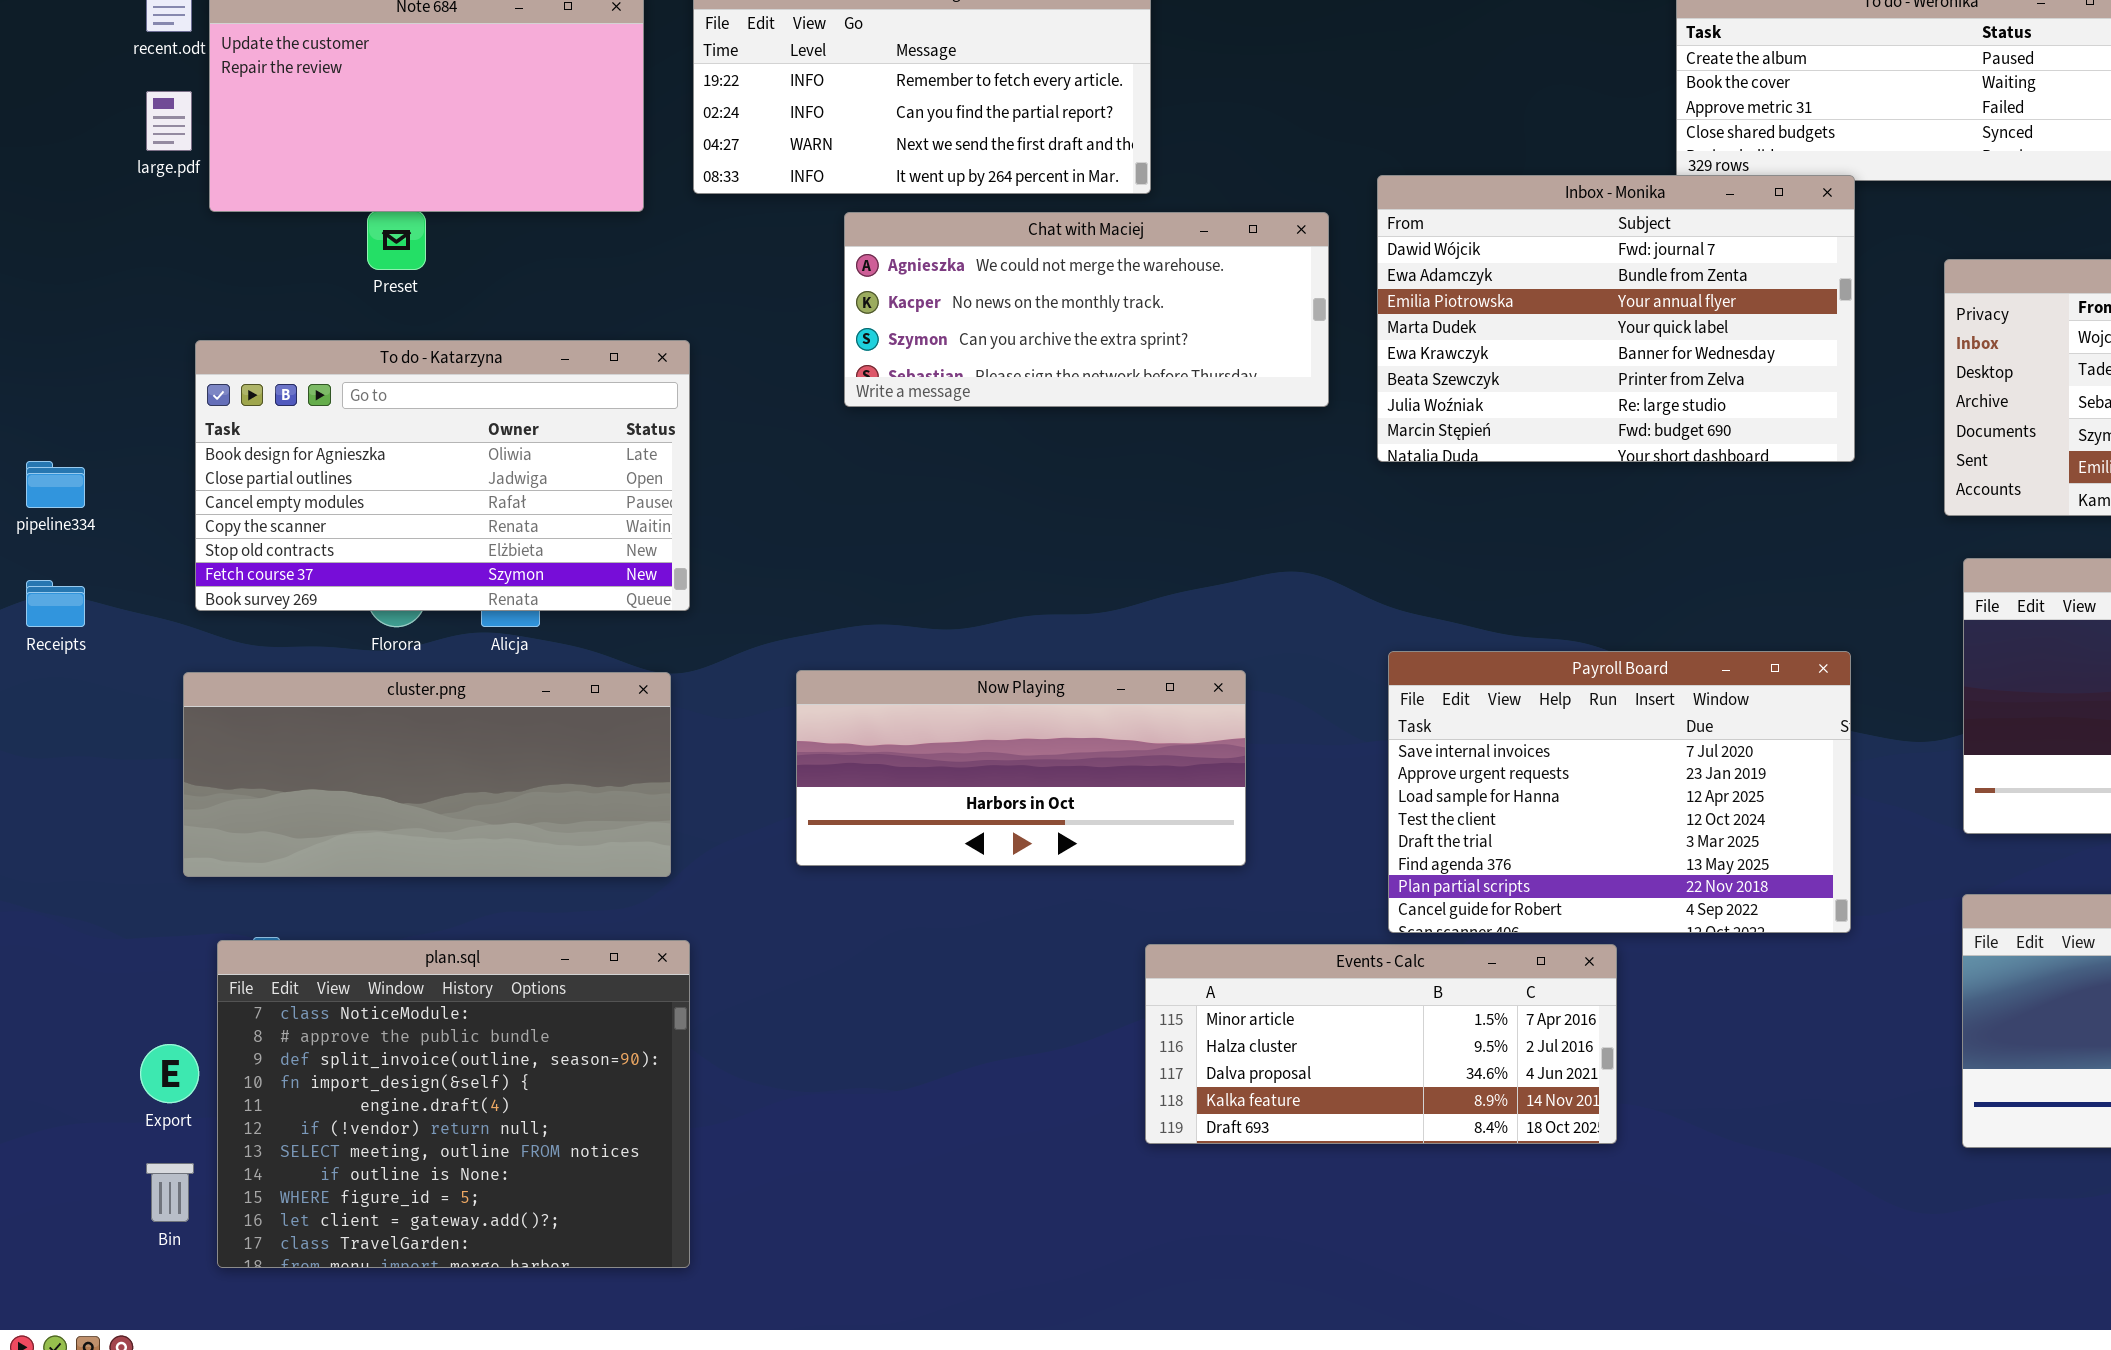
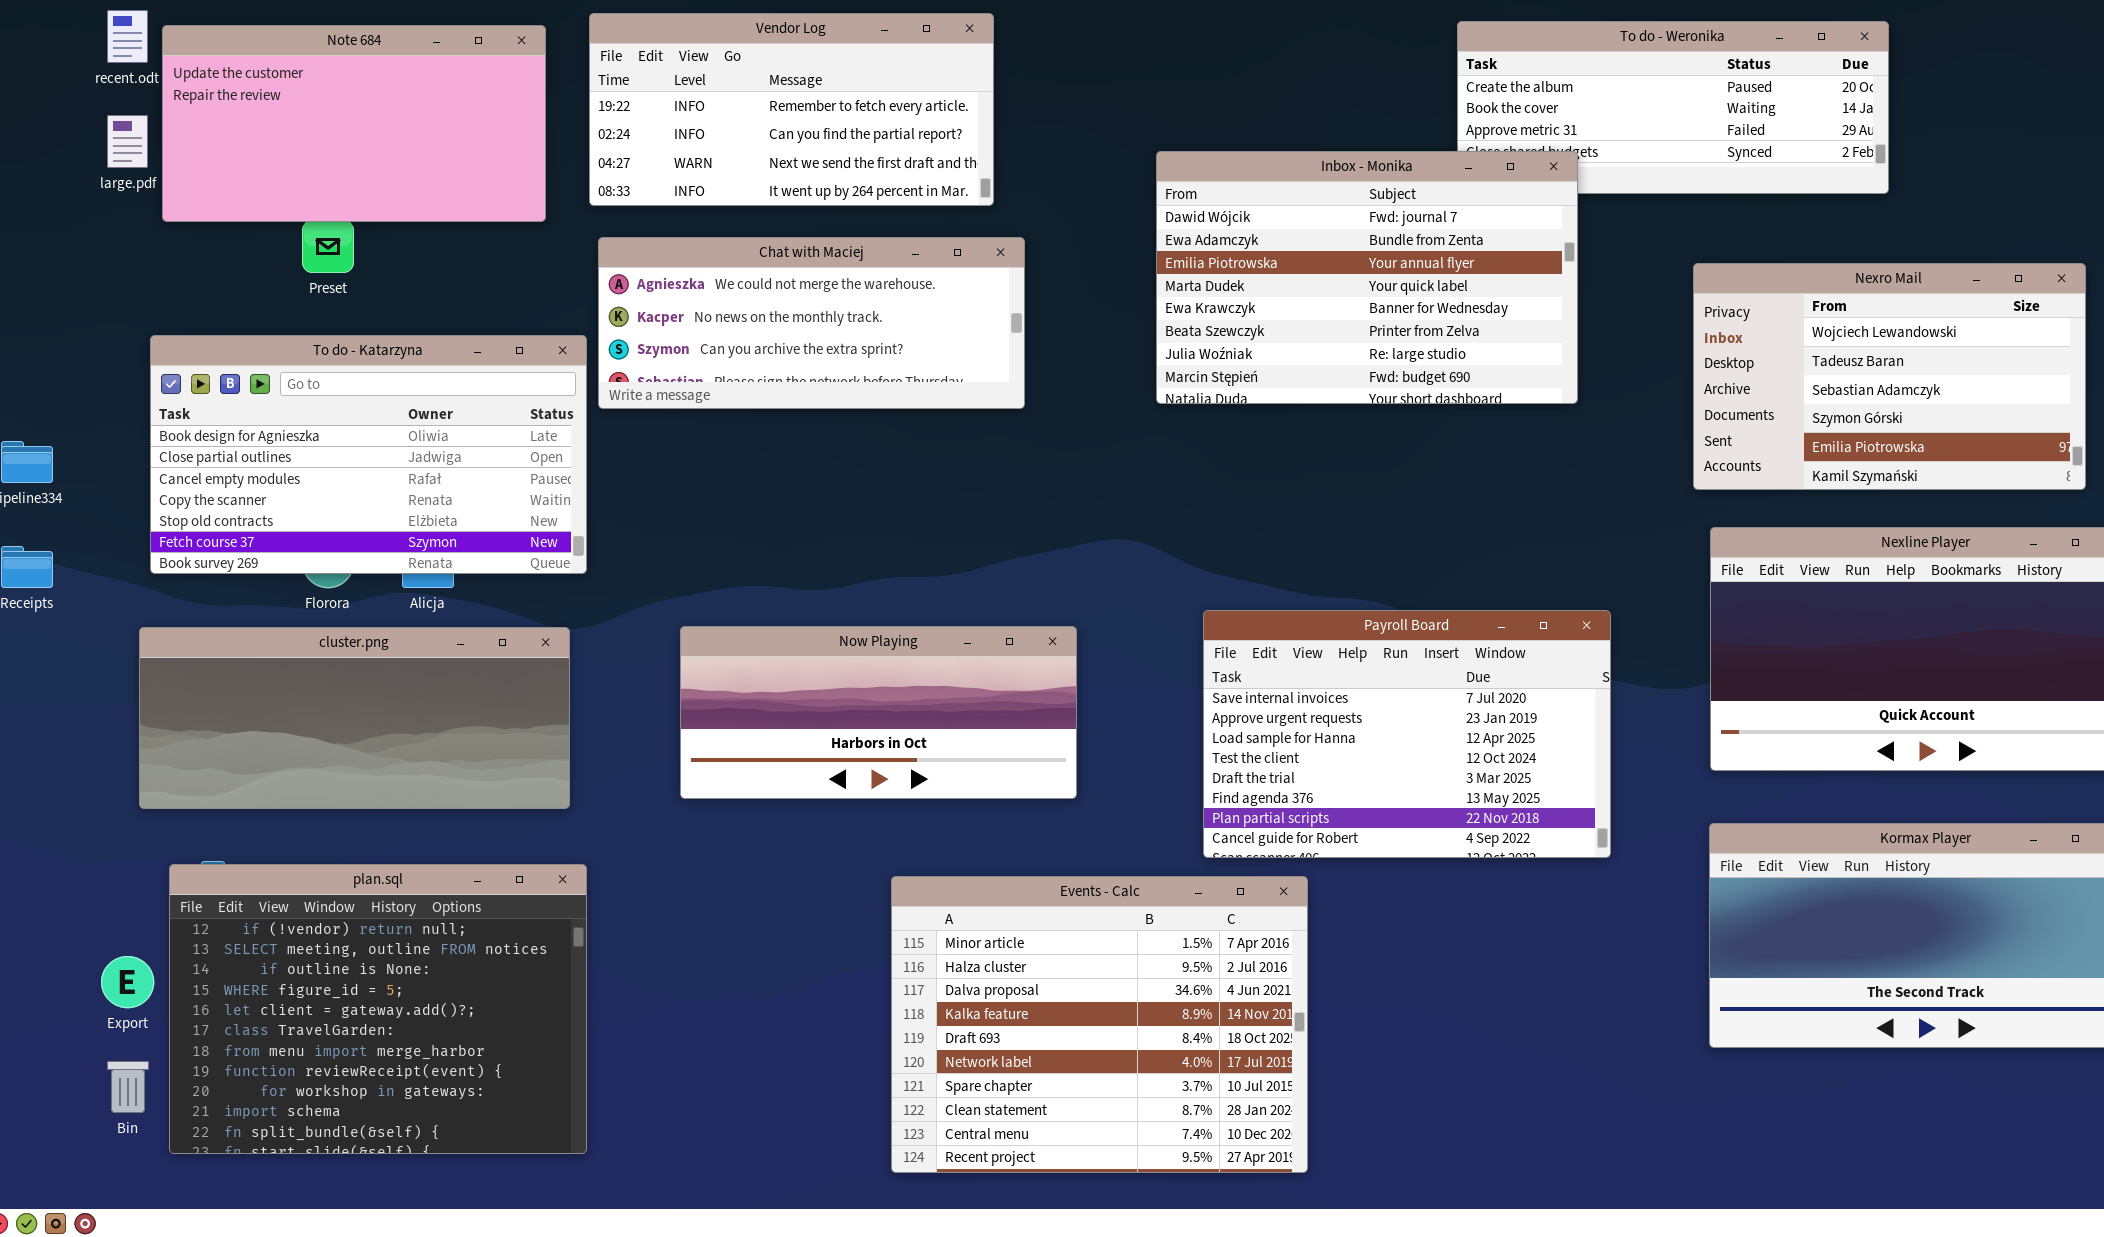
Inbox - Monika: [1377,175,1855,462] -> [1156,151,1578,404], moved
Chat with Maciej: [844,212,1329,407] -> [598,237,1025,409], moved
plan.sql: [217,940,690,1268] -> [169,864,587,1154], scrolled down 5 rows
Events - Calc: [1145,944,1617,1144] -> [891,876,1308,1173], moved, resized

